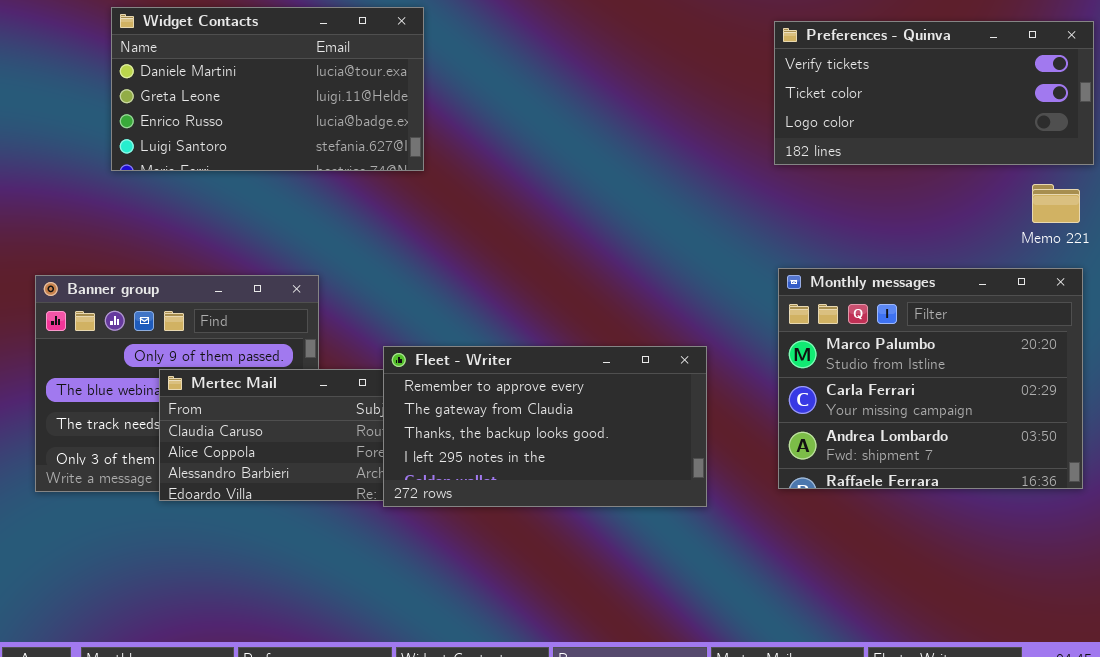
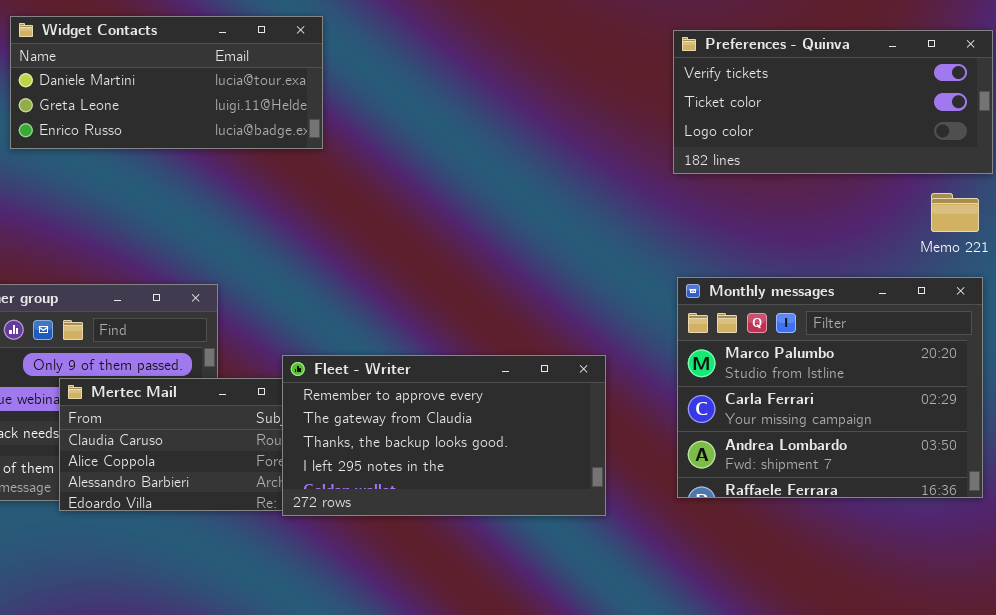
Widget Contacts: [111,7,424,171] -> [10,16,323,149], resized

